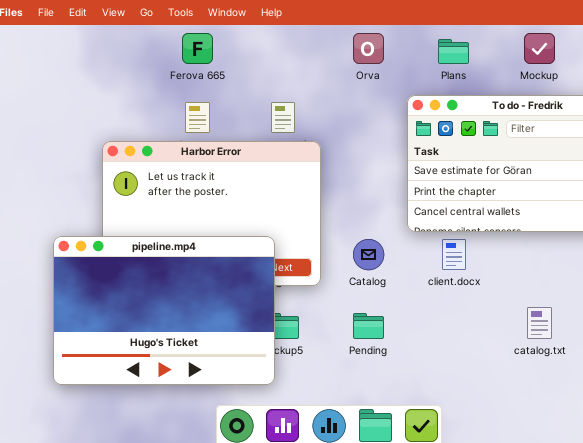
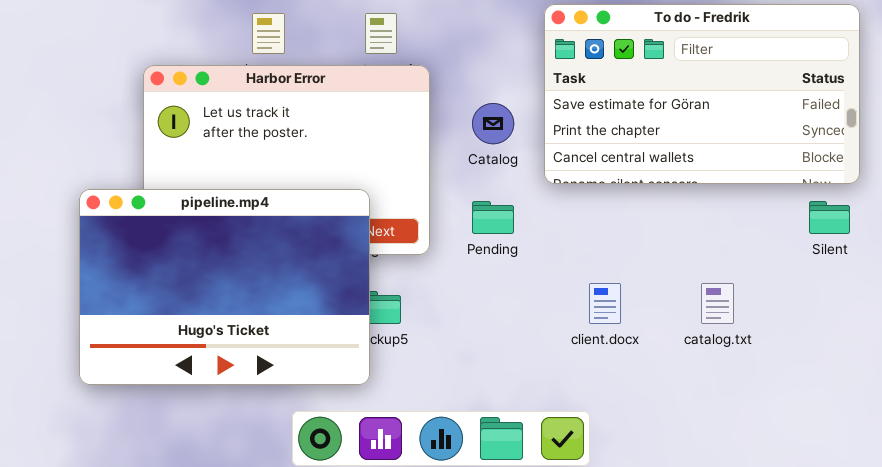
Catalog: [353,239,384,270] -> [472,103,514,144], moved
client.docx: [442,239,466,270] -> [589,283,621,324], moved
Pending: [353,313,384,339] -> [472,201,514,234], moved

